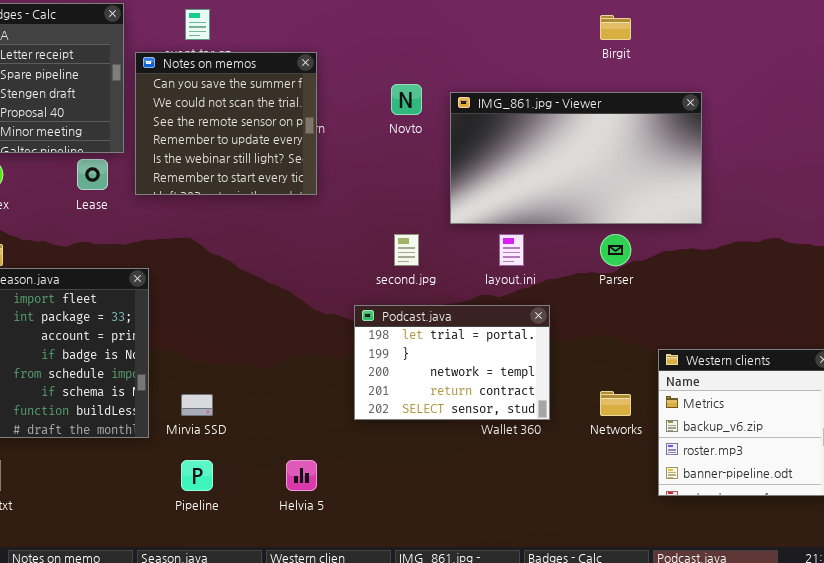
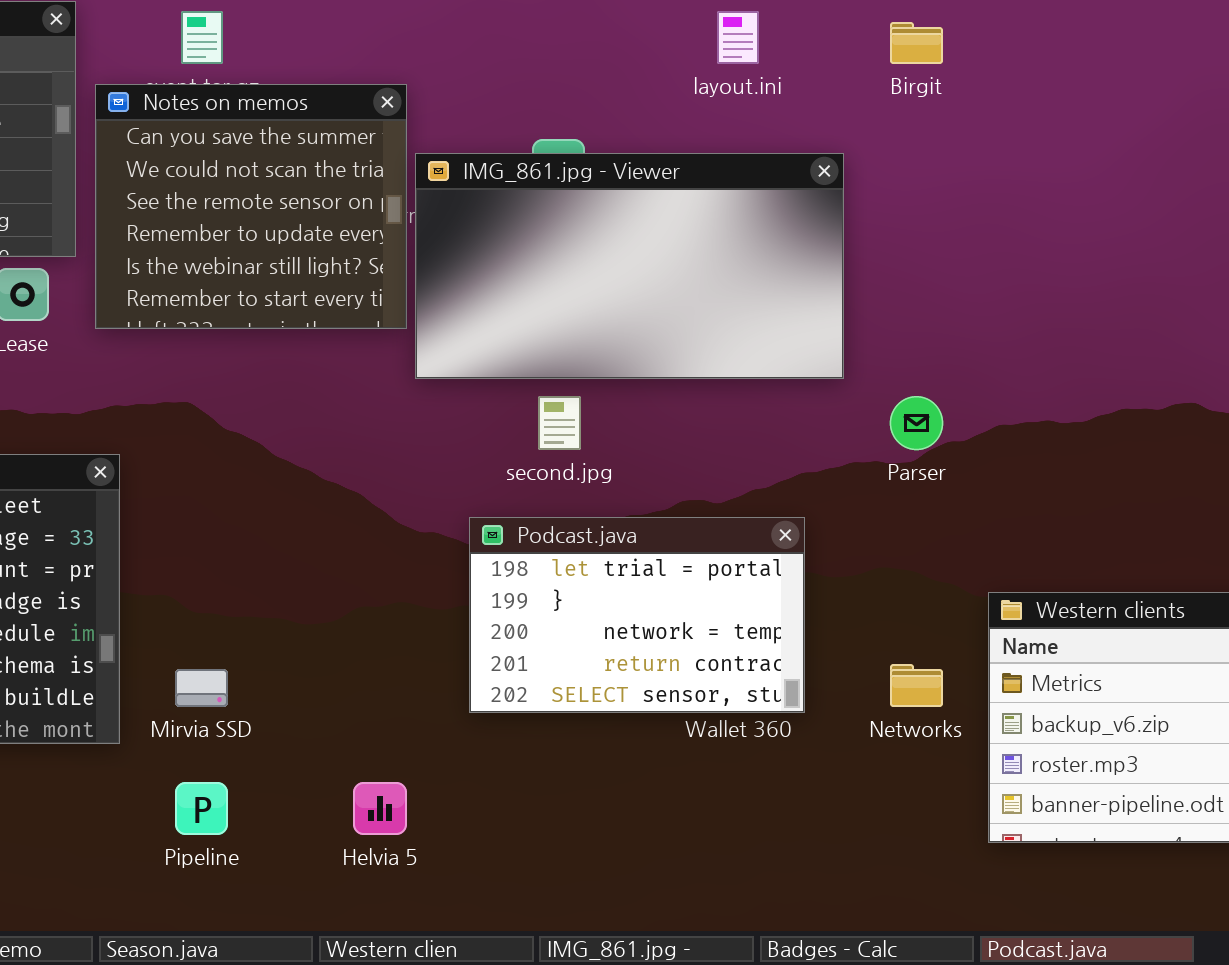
IMG_861.jpg - Viewer: [450,92,702,224] -> [415,153,844,379], moved
layout.ini: [499,234,524,266] -> [717,11,759,64], moved

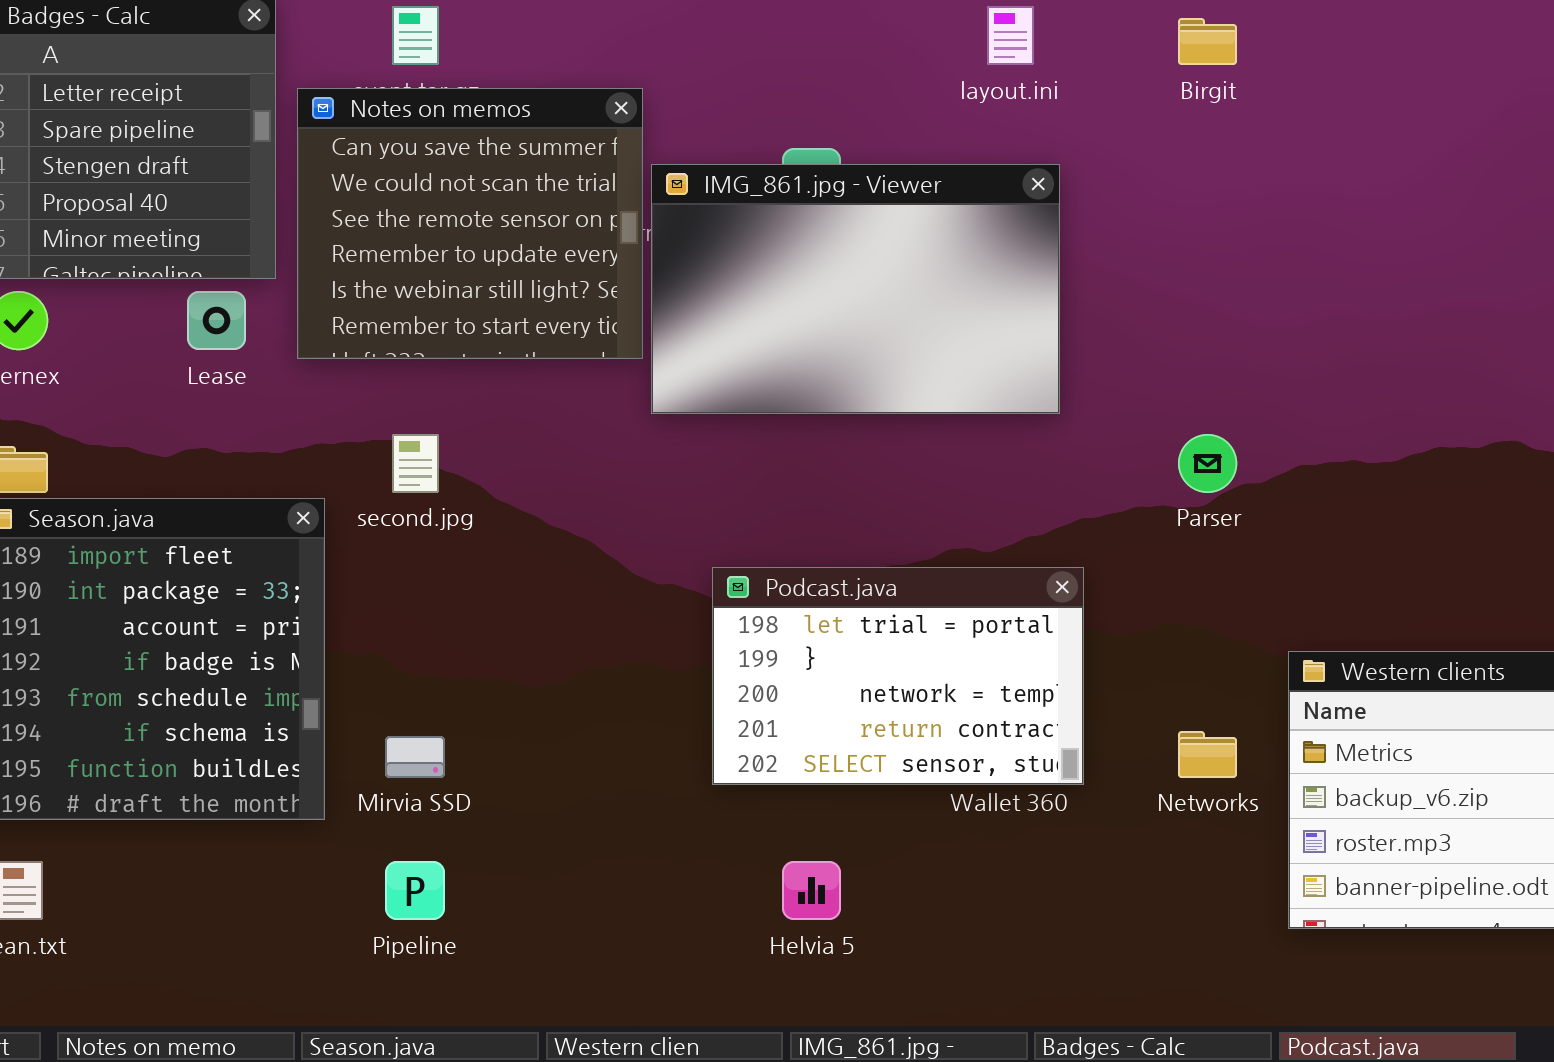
IMG_861.jpg - Viewer: [415,153,844,379] -> [651,164,1060,414], resized
second.jpg: [538,396,581,450] -> [392,434,439,493], moved
Helvia 5: [353,782,407,835] -> [782,861,841,920], moved

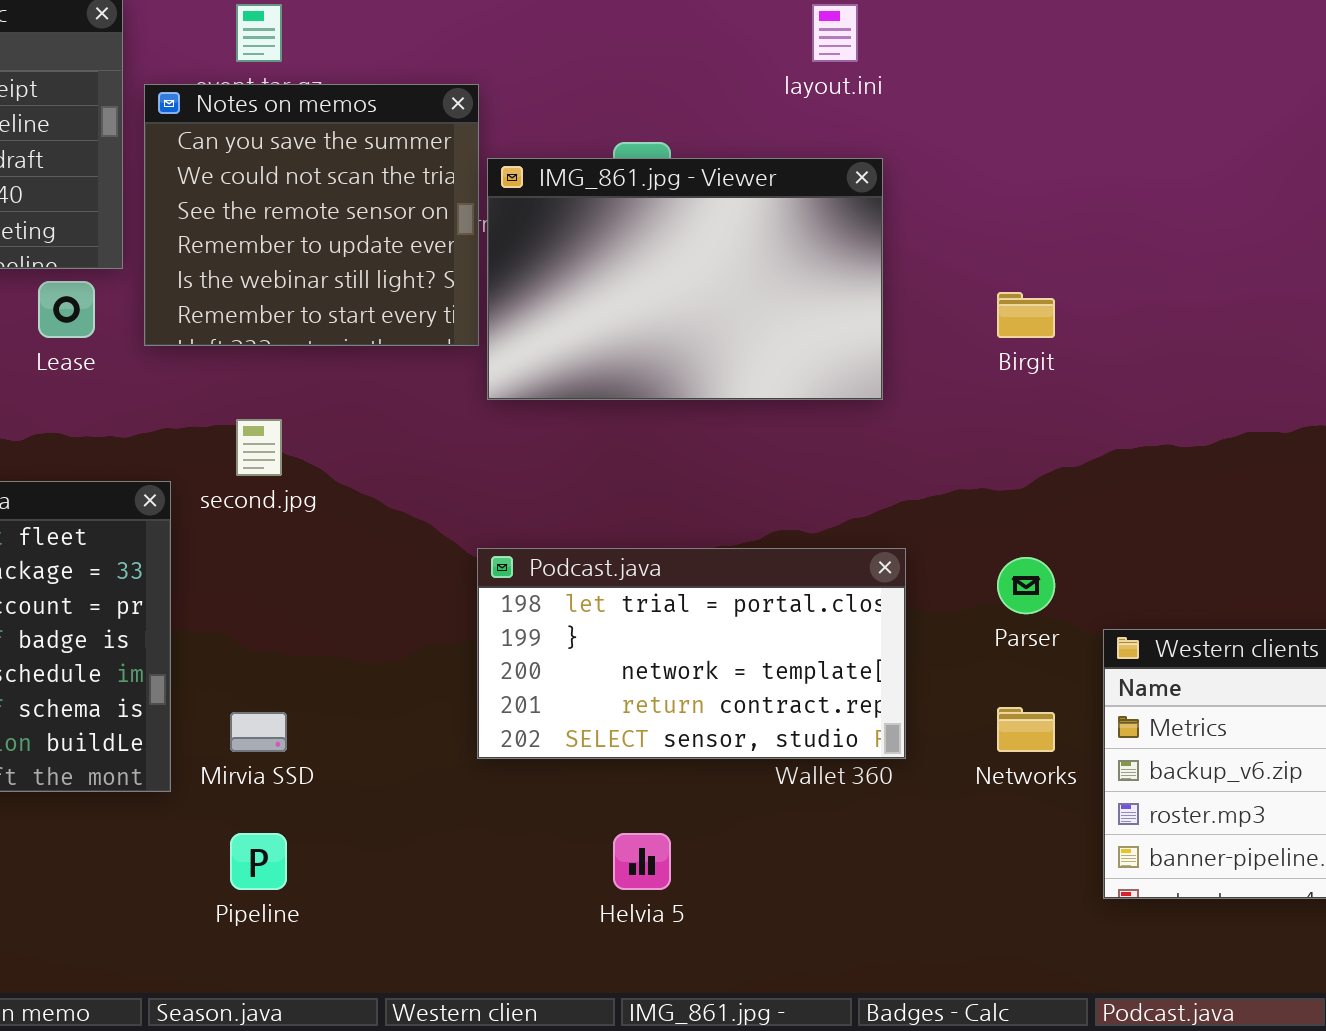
Birgit: [1178,18,1237,65] -> [997,292,1055,338], moved
Parser: [1178,434,1237,493] -> [997,557,1055,614], moved
Podcast.java: [712,567,1084,785] -> [477,548,906,759], resized

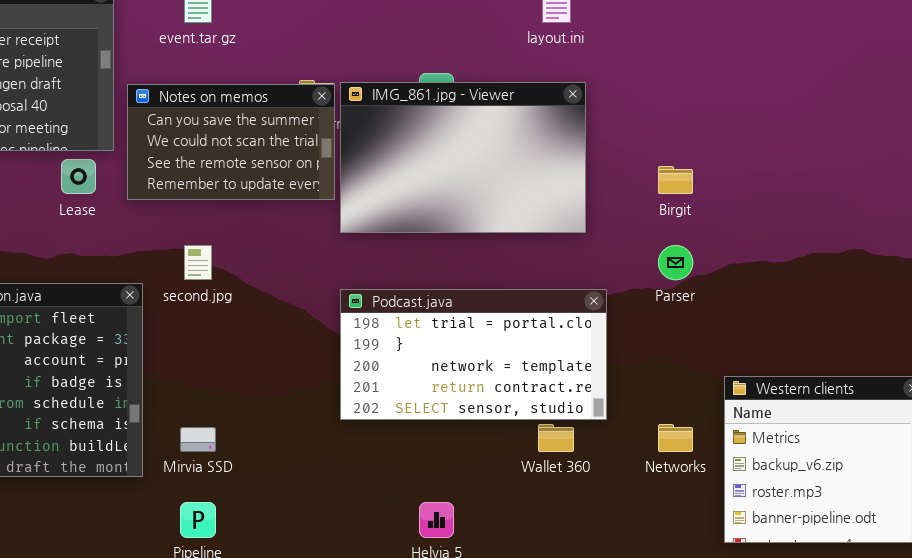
Notes on memos: [144,84,479,346] -> [127,84,335,200], resized
Podcast.java: [477,548,906,759] -> [340,289,607,420], moved
Parser: [997,557,1055,614] -> [658,245,693,280], moved

